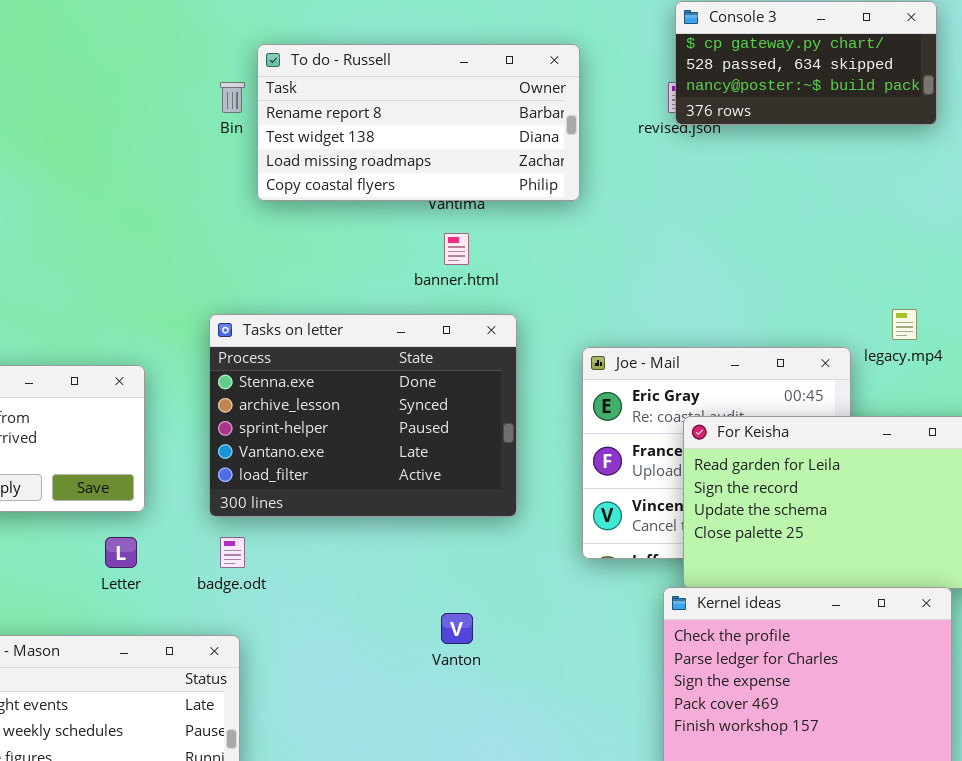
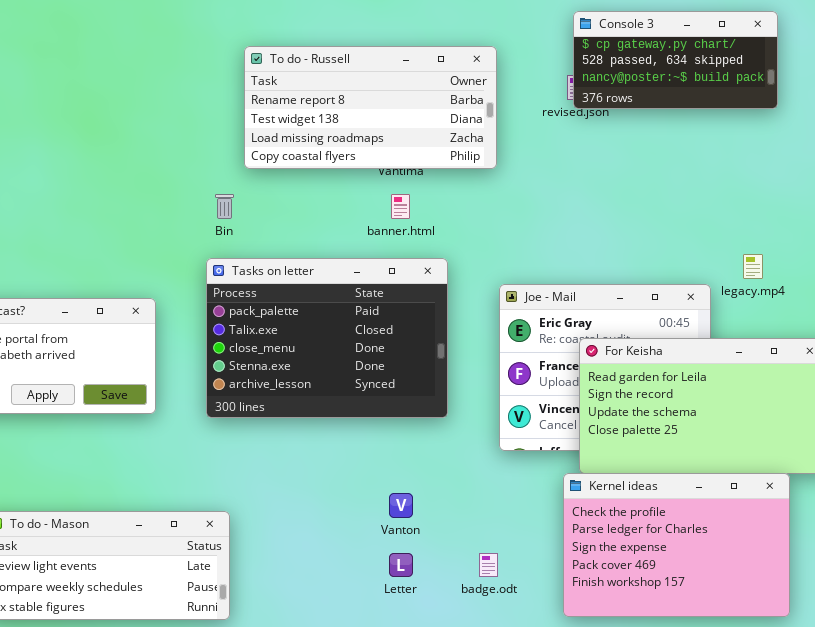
Bin: [220,82,245,113] -> [215,194,234,219], moved
Tasks on letter: [209,314,517,517] -> [206,258,448,418], scrolled up 3 rows
Letter: [105,537,137,568] -> [389,553,413,577], moved
badge.odt: [220,537,245,568] -> [479,553,498,577], moved

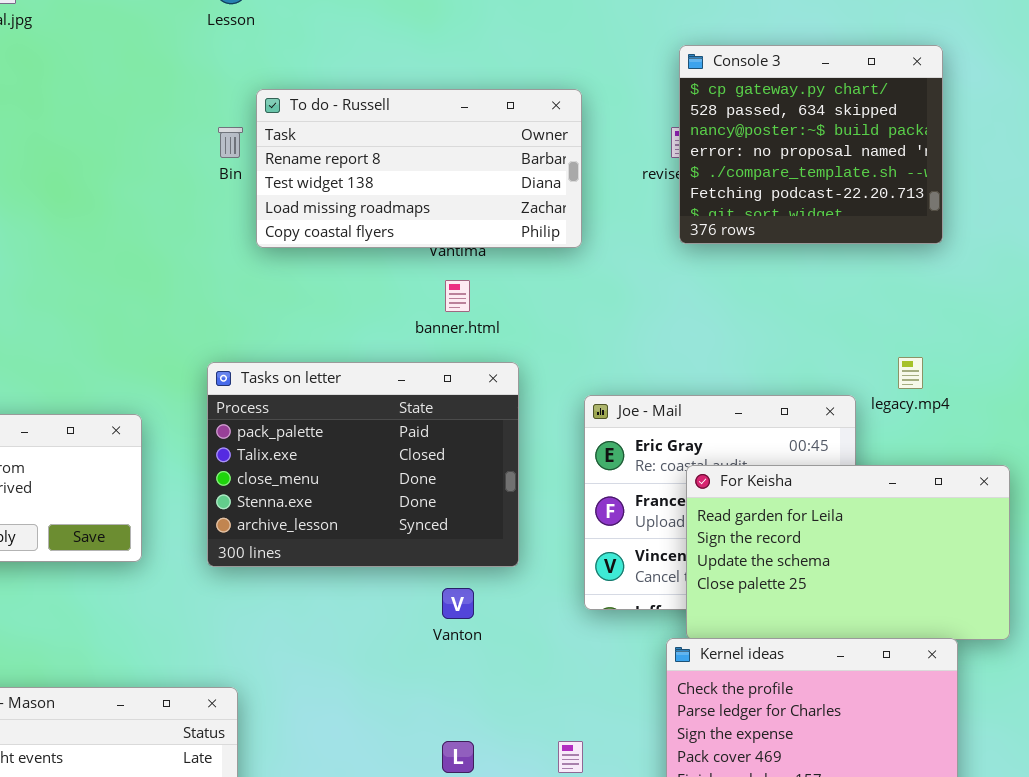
Console 3: [573,11,778,109] -> [679,45,943,244], resized
Bin: [215,194,234,219] -> [218,127,243,158], moved
Vanton: [389,493,413,518] -> [442,588,474,619], moved

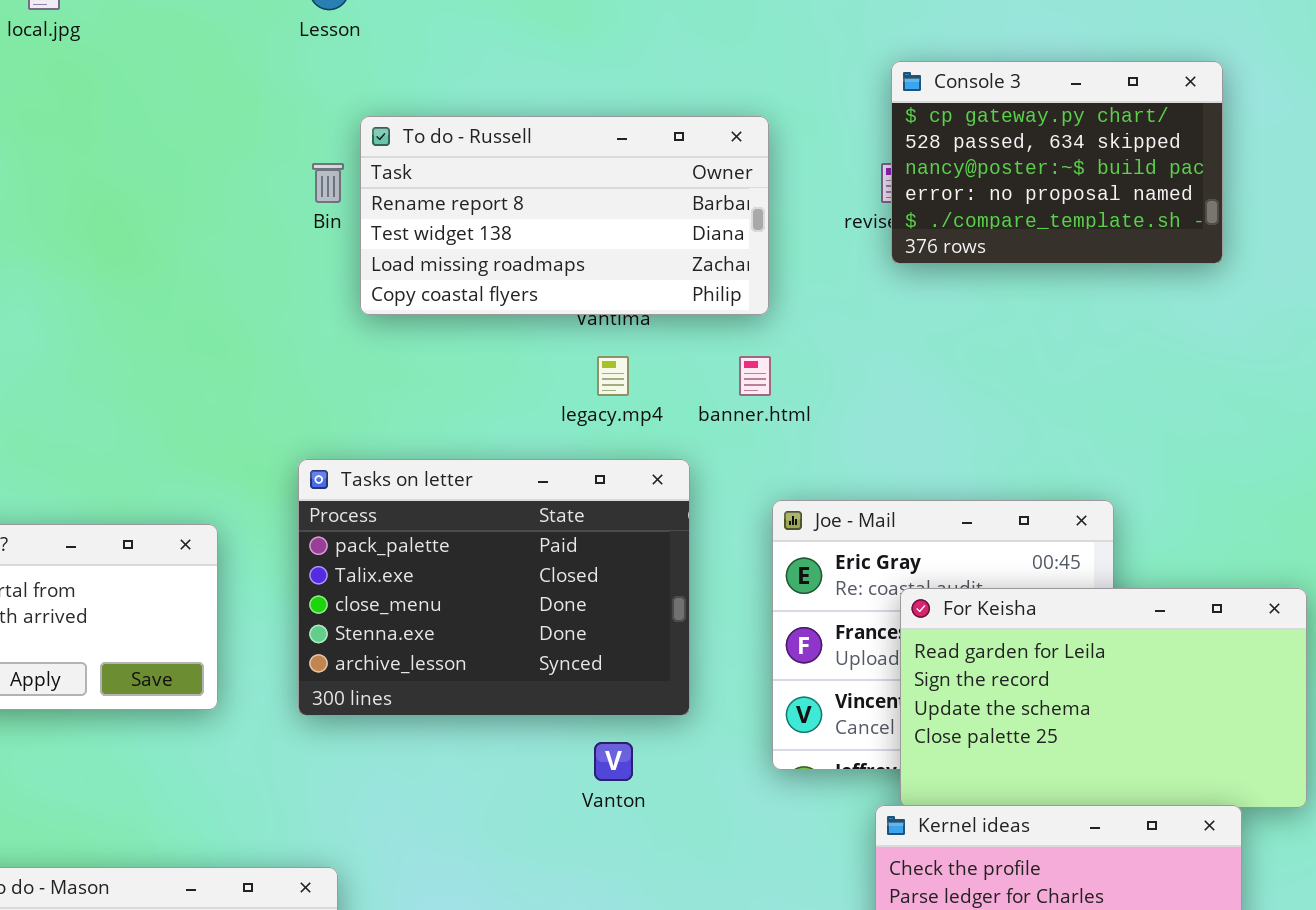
Console 3: [679,45,943,244] -> [891,61,1223,264], resized
banner.html: [445,280,470,312] -> [739,356,771,396], moved
legacy.mp4: [898,357,923,389] -> [597,356,629,396], moved

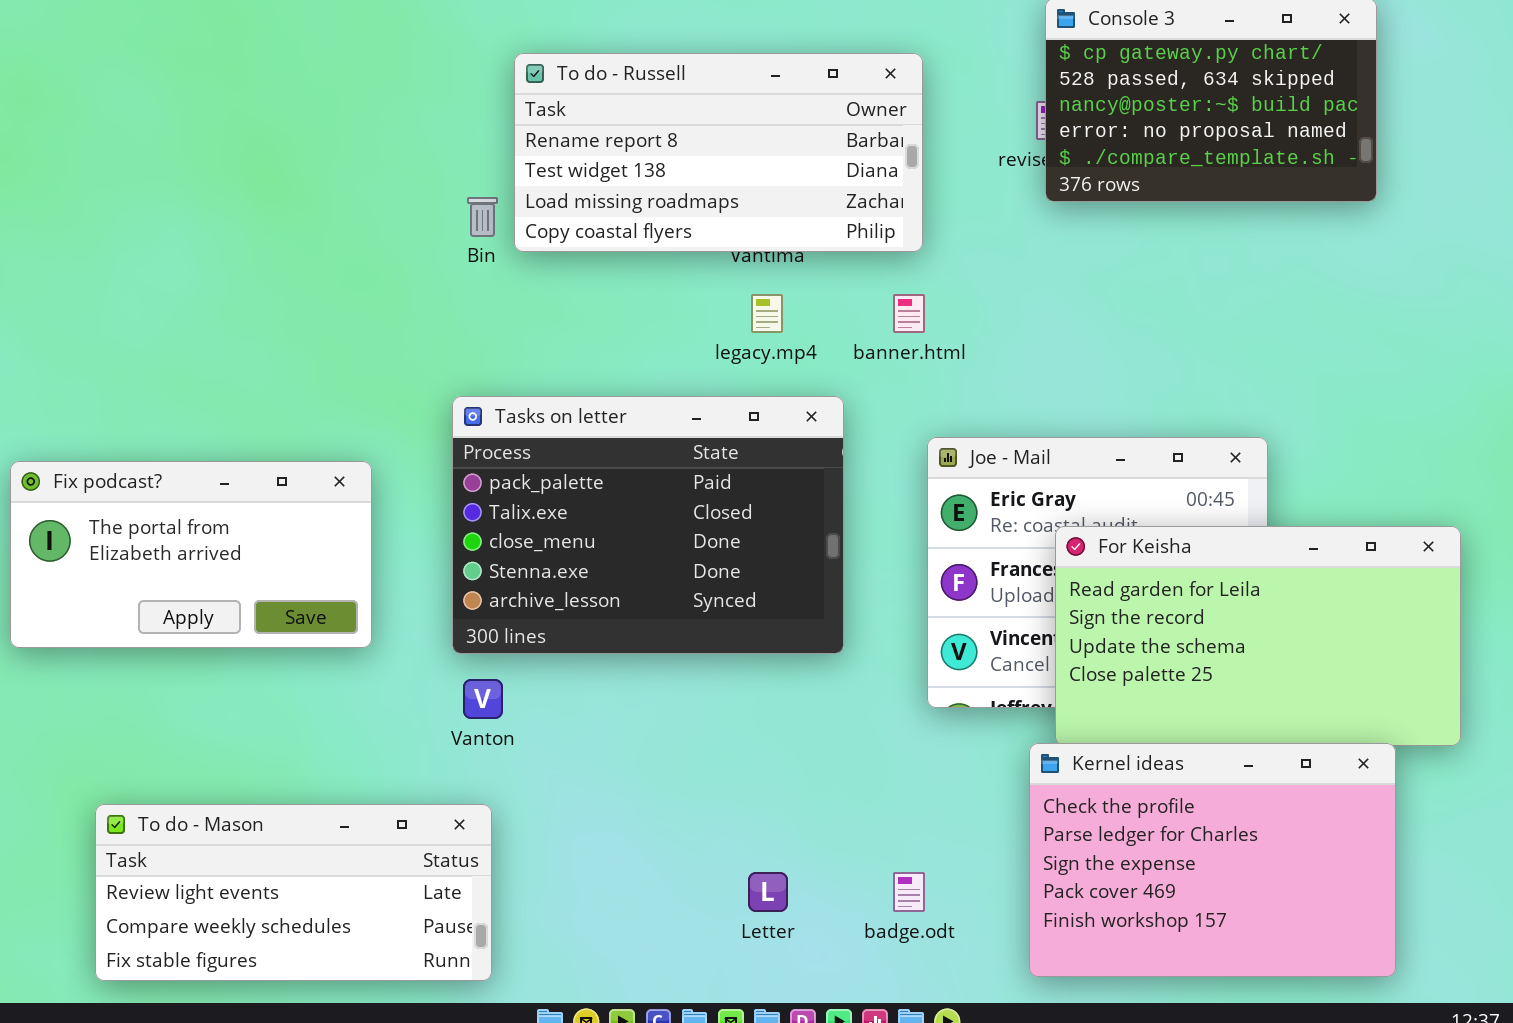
Bin: [312,163,344,203] -> [467,197,498,237], moved
Vanton: [594,742,633,781] -> [463,679,503,719], moved

